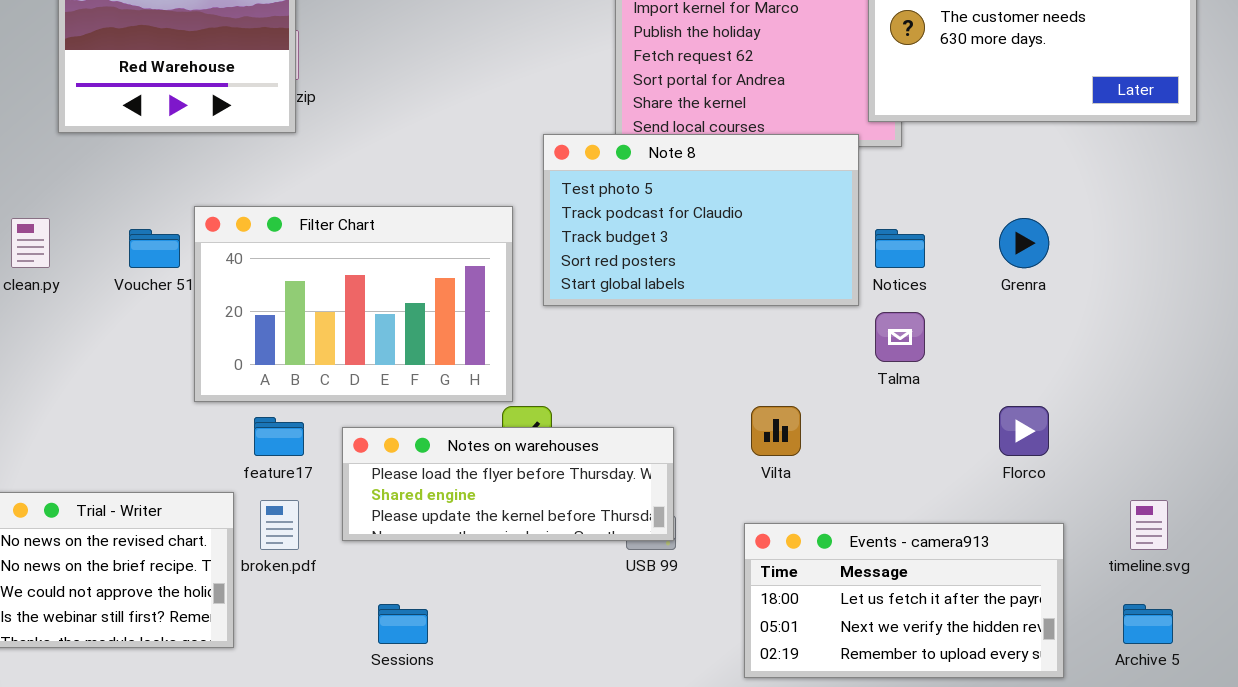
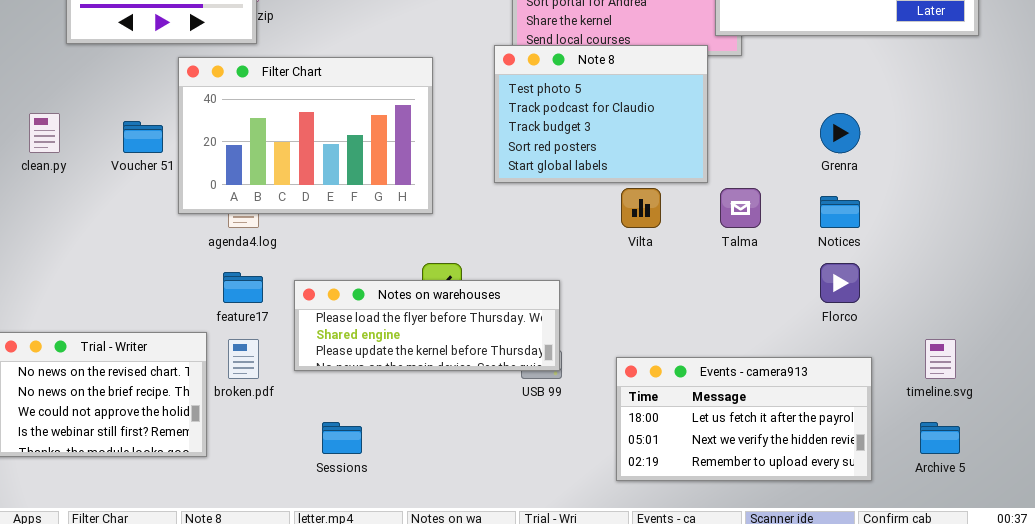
Note 8: [543,134,859,306] -> [494,45,708,183], resized
Filter Chart: [194,206,513,402] -> [178,57,433,214], moved
Notices: [875,229,925,268] -> [820,196,860,228], moved
Vilta: [751,406,801,456] -> [621,188,661,228], moved

